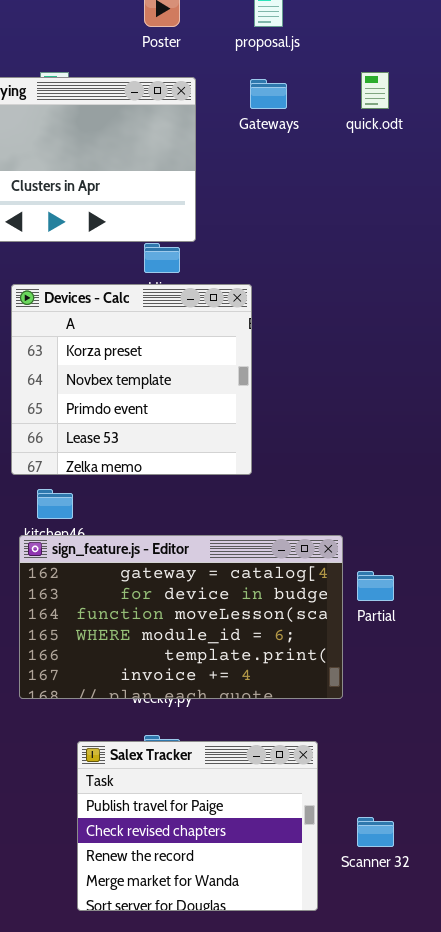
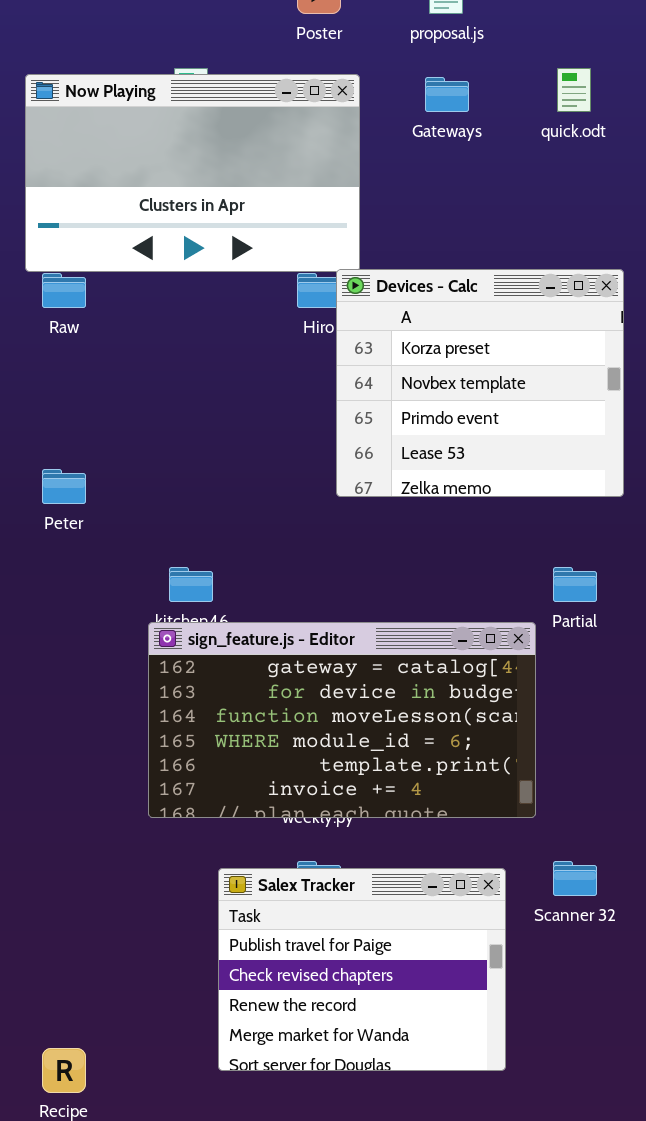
Devices - Calc: [11,284,252,475] -> [336,269,624,497], moved
Partial: [357,571,394,601] -> [553,567,597,602], moved
Scanner 32: [357,817,394,847] -> [553,861,597,896], moved

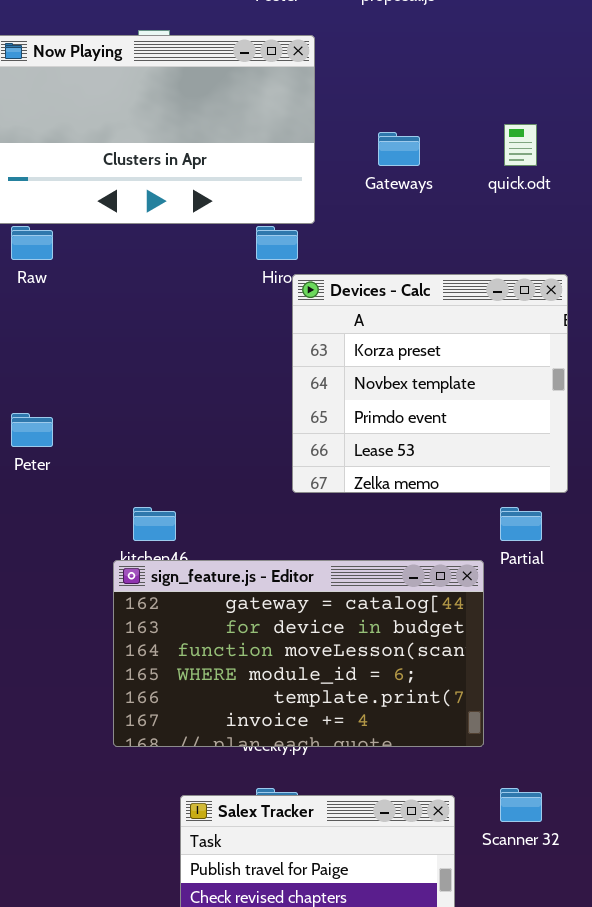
quick.odt: [557,68,591,112] -> [504,124,537,166], moved
Gateways: [425,77,469,112] -> [378,132,420,166], moved
Devices - Calc: [336,269,624,497] -> [292,274,568,493], moved

